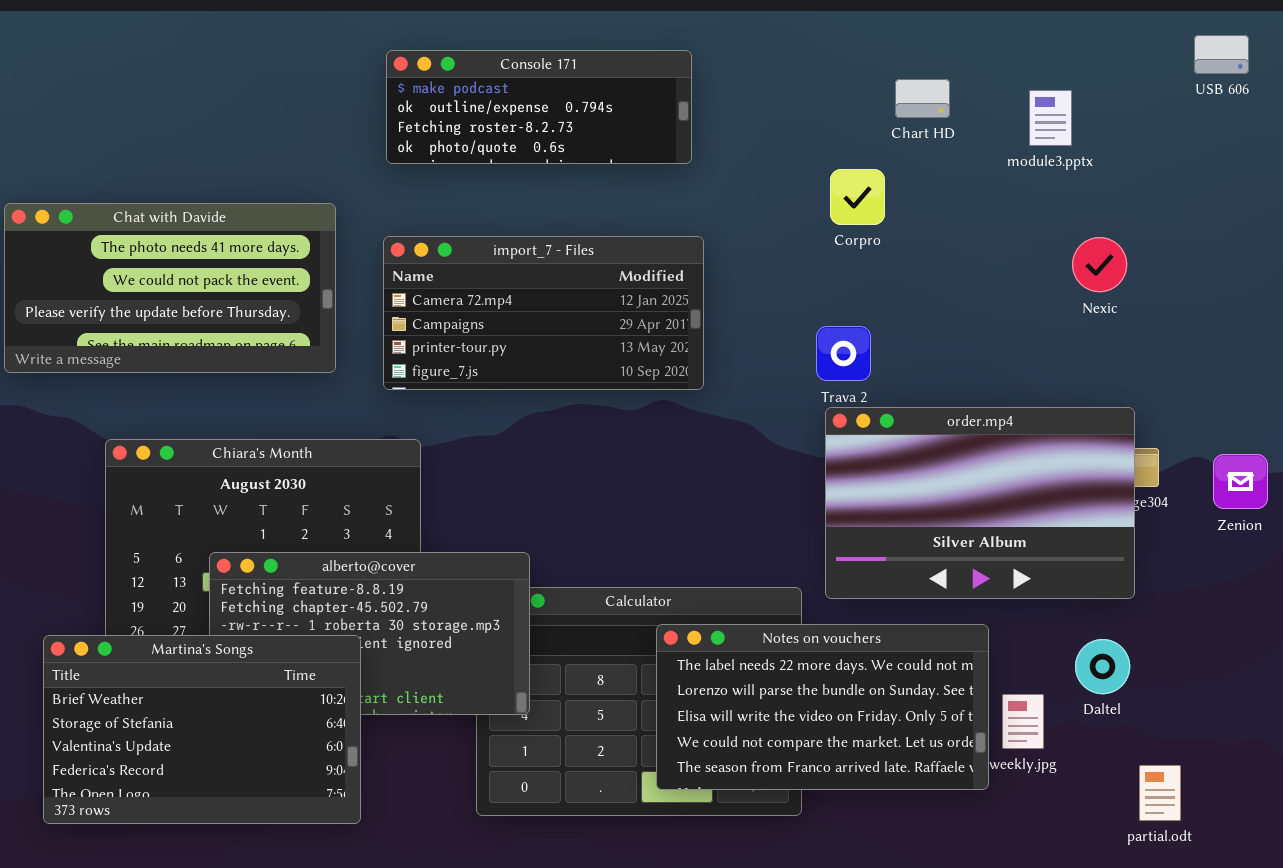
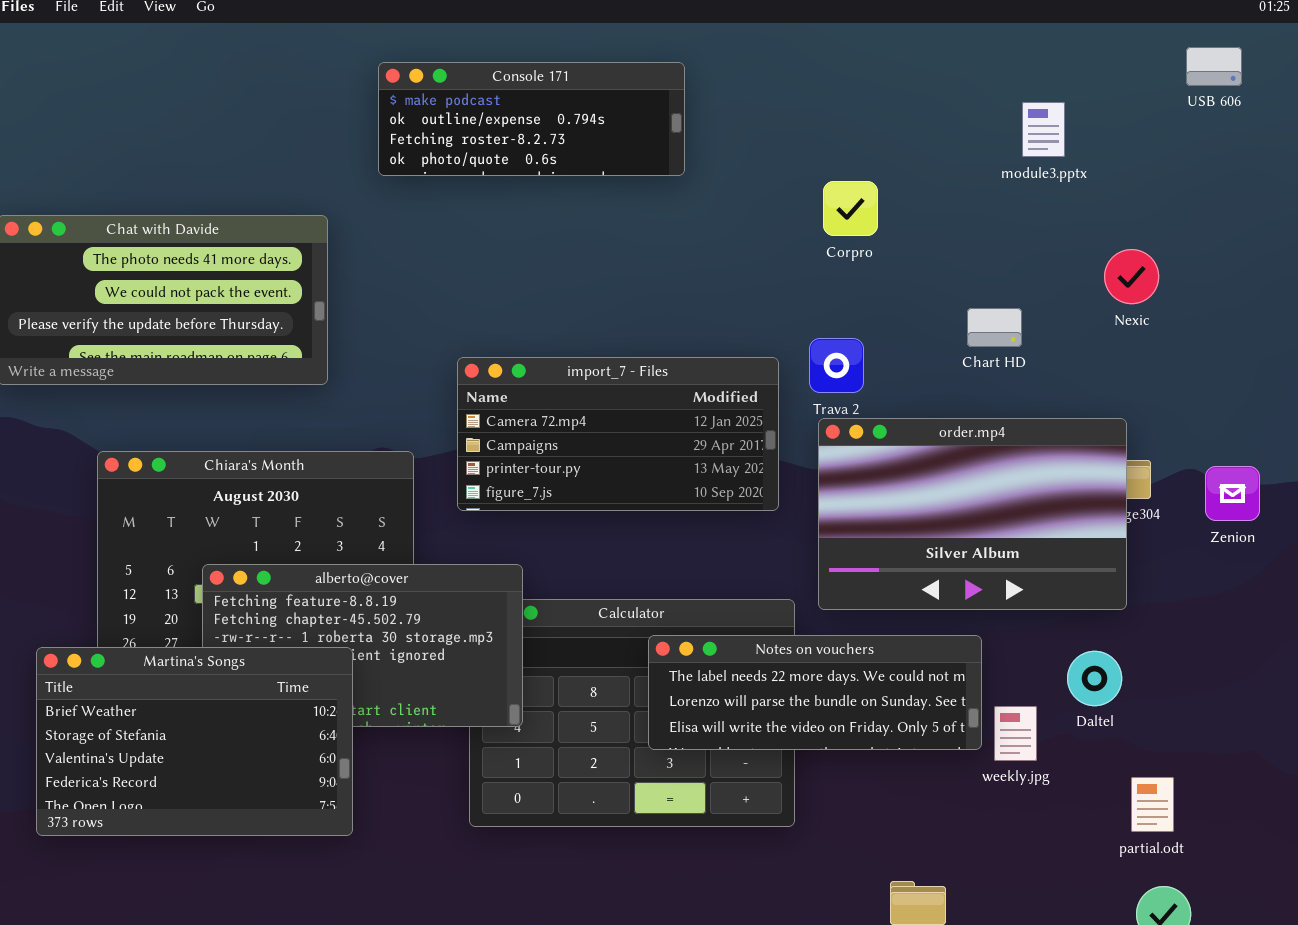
Chart HD: [895,79,950,118] -> [967,308,1022,347], moved
import_7 - Files: [383,236,704,390] -> [457,357,779,511], moved
Nexic: [1072,237,1127,292] -> [1104,249,1159,304], moved
Notes on vouchers: [656,624,989,790] -> [648,635,982,750], resized

